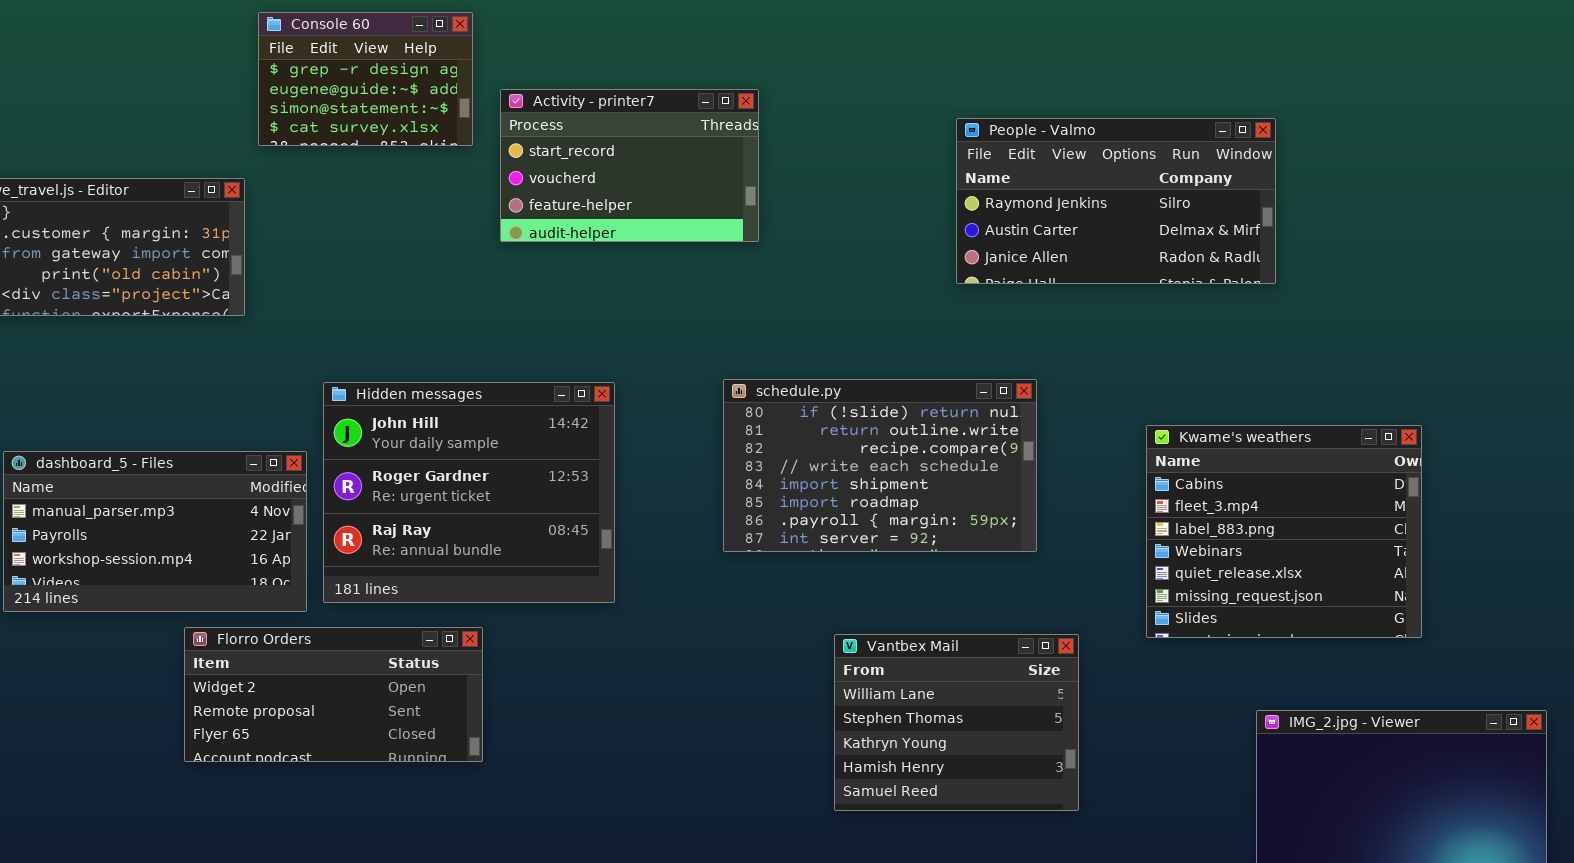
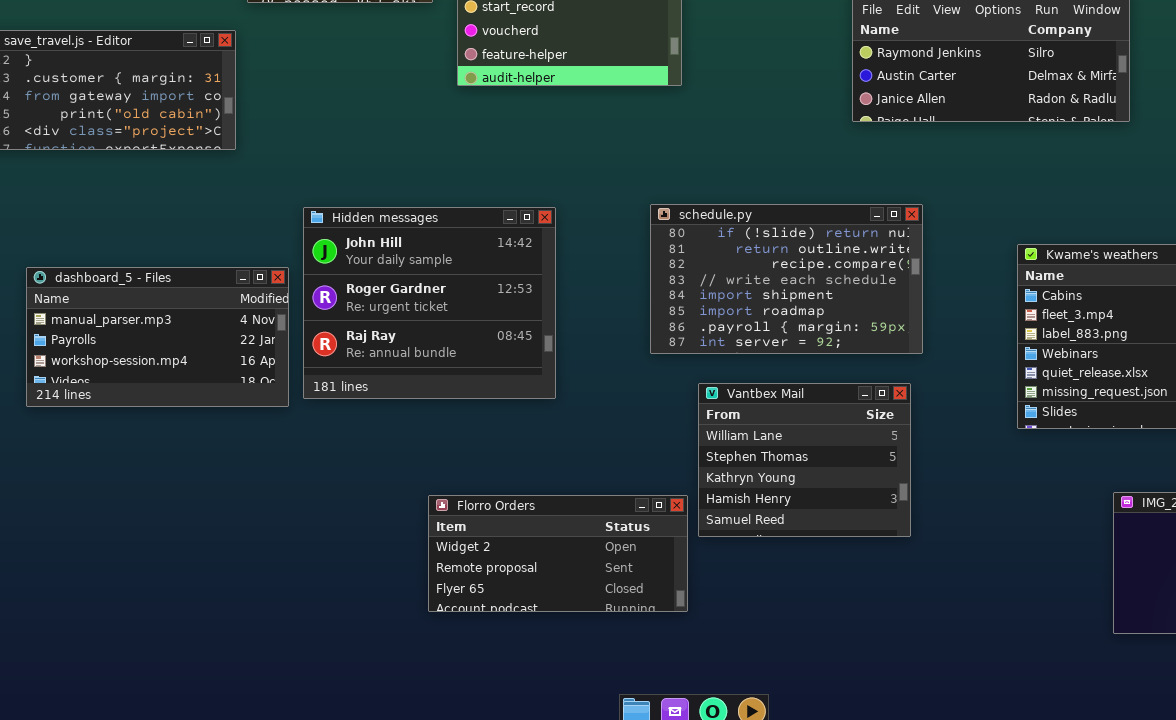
Florro Orders: [184,627,483,762] -> [428,495,688,612], moved
Vantbex Mail: [834,634,1079,811] -> [698,383,911,537], moved

